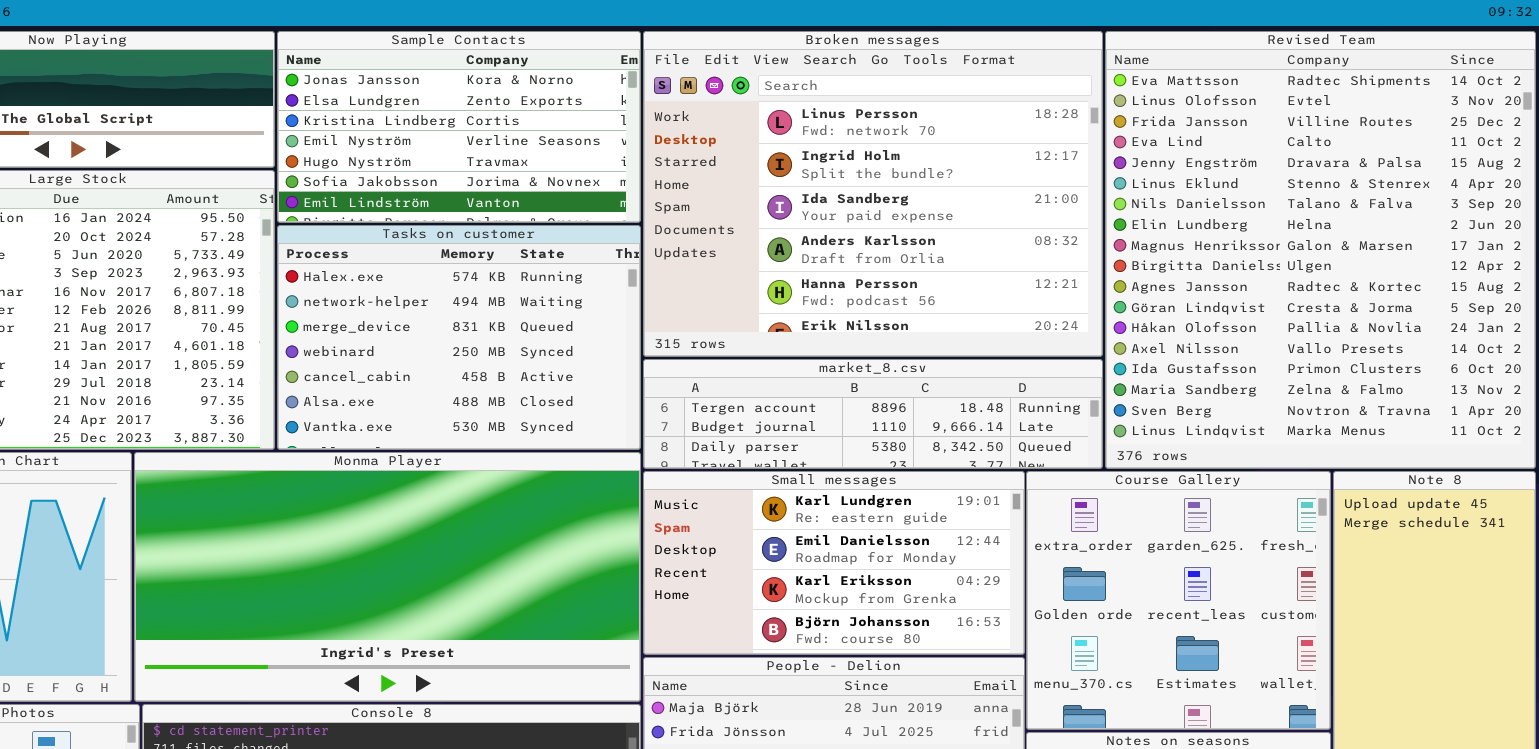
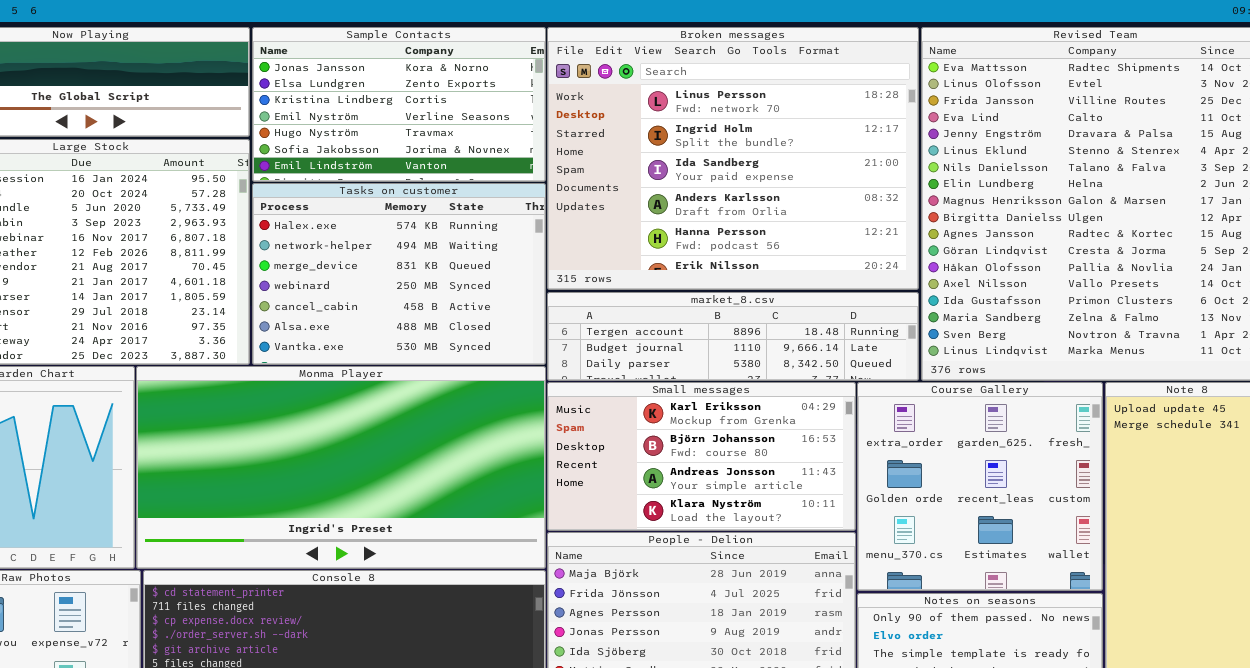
Small messages: [643,471,1025,655] -> [547,382,856,531], scrolled down 2 rows

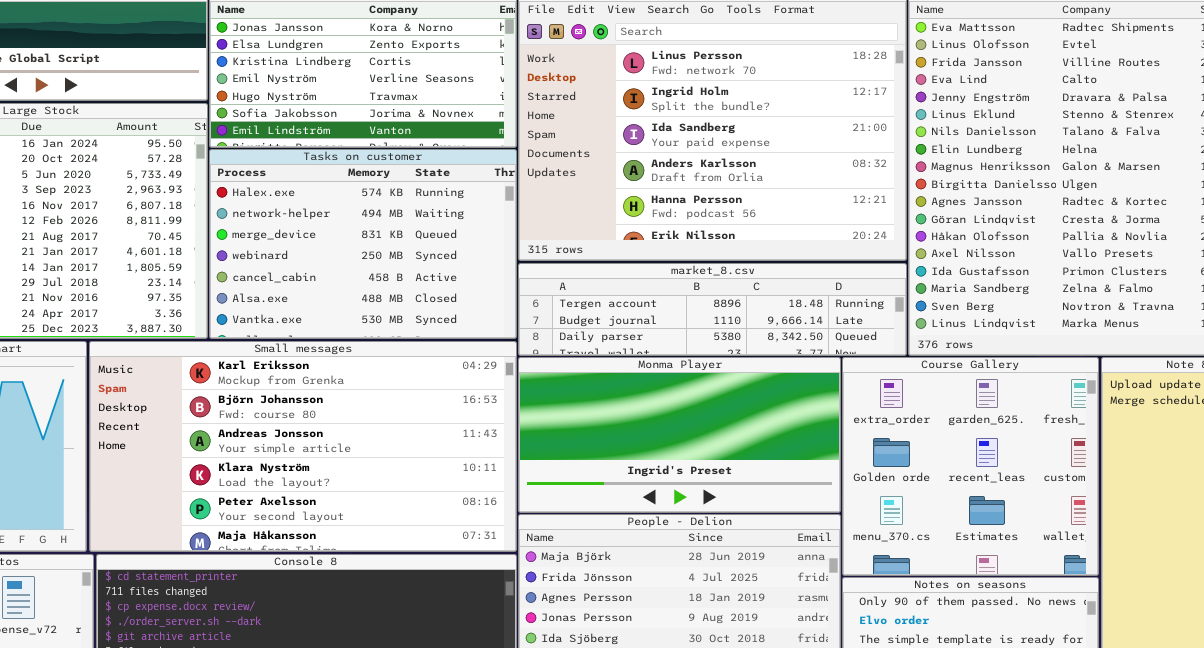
Monma Player: [136,366,546,569] -> [518,357,841,513], moved, resized
Small messages: [547,382,856,531] -> [89,341,517,552], moved, resized

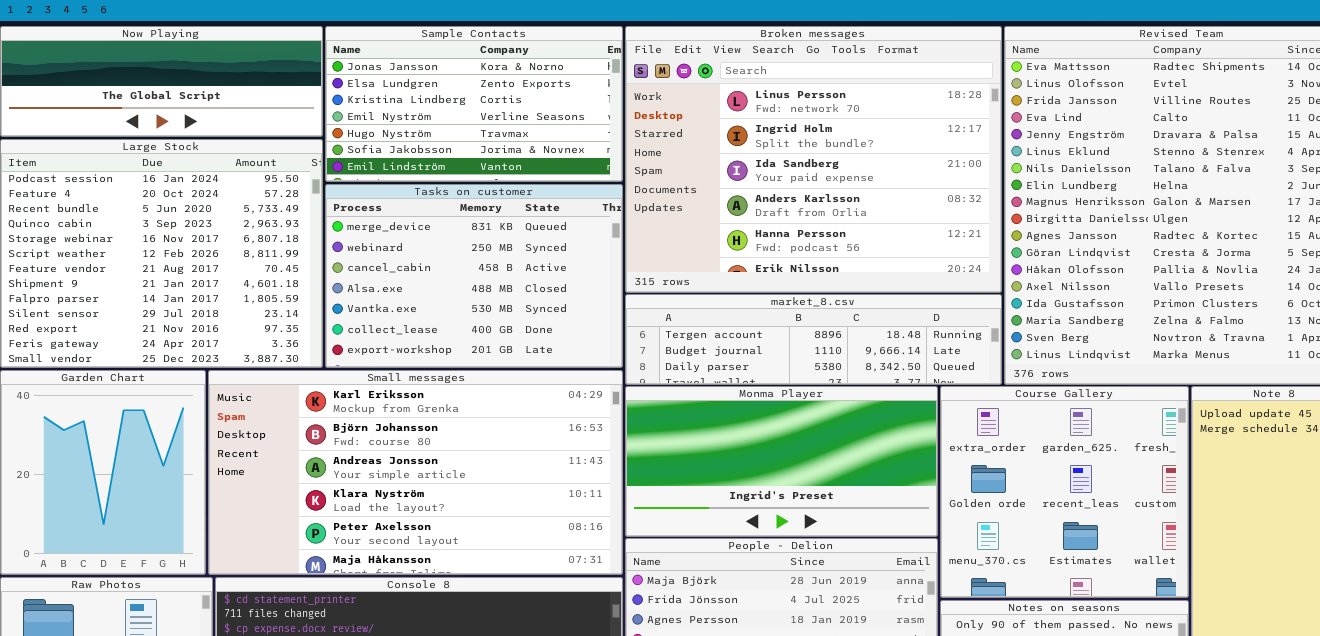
Tasks on customer: [209,149,517,339] -> [325,184,623,368], scrolled down 2 rows

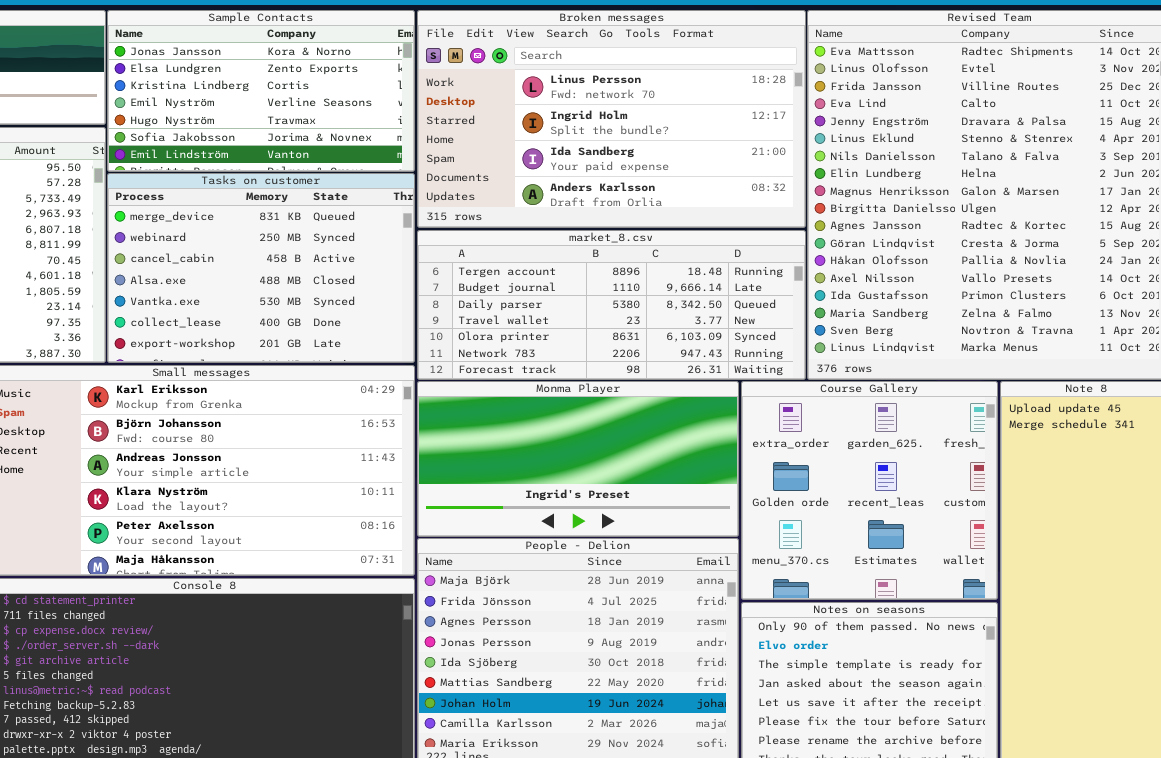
Broken messages: [625,26,1002,293] -> [417,10,806,228], resized
market_8.csv: [625,294,1002,385] -> [417,230,806,380], resized

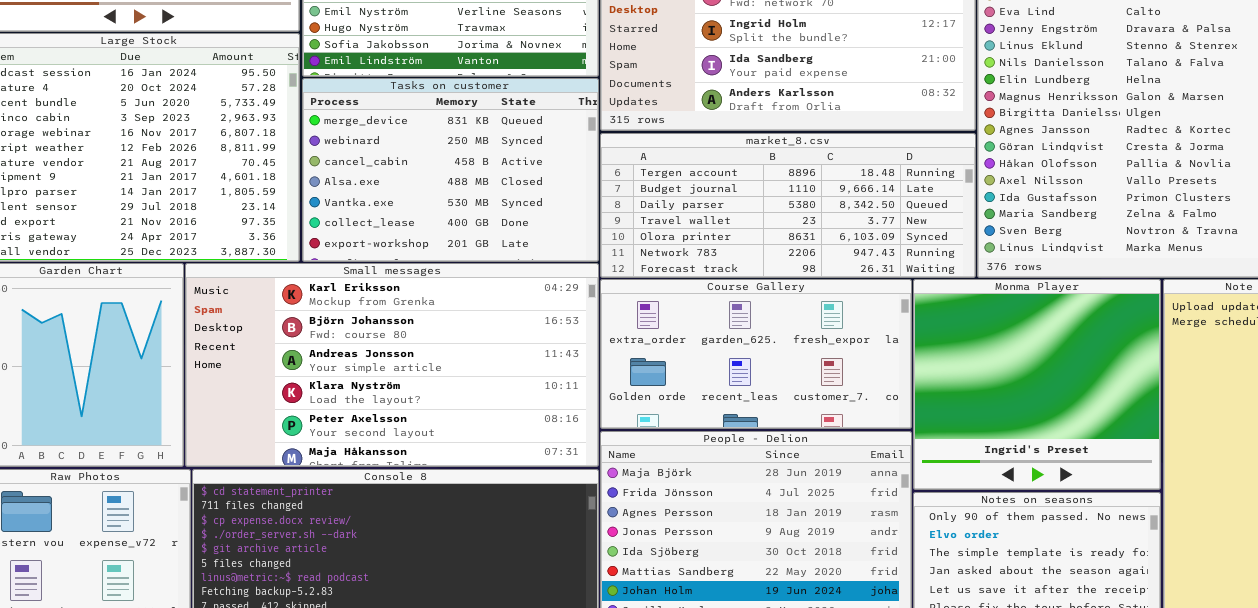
Monma Player: [417,381,739,537] -> [913,279,1161,490], moved, resized
Course Gallery: [741,381,998,600] -> [600,279,912,429], moved, resized

